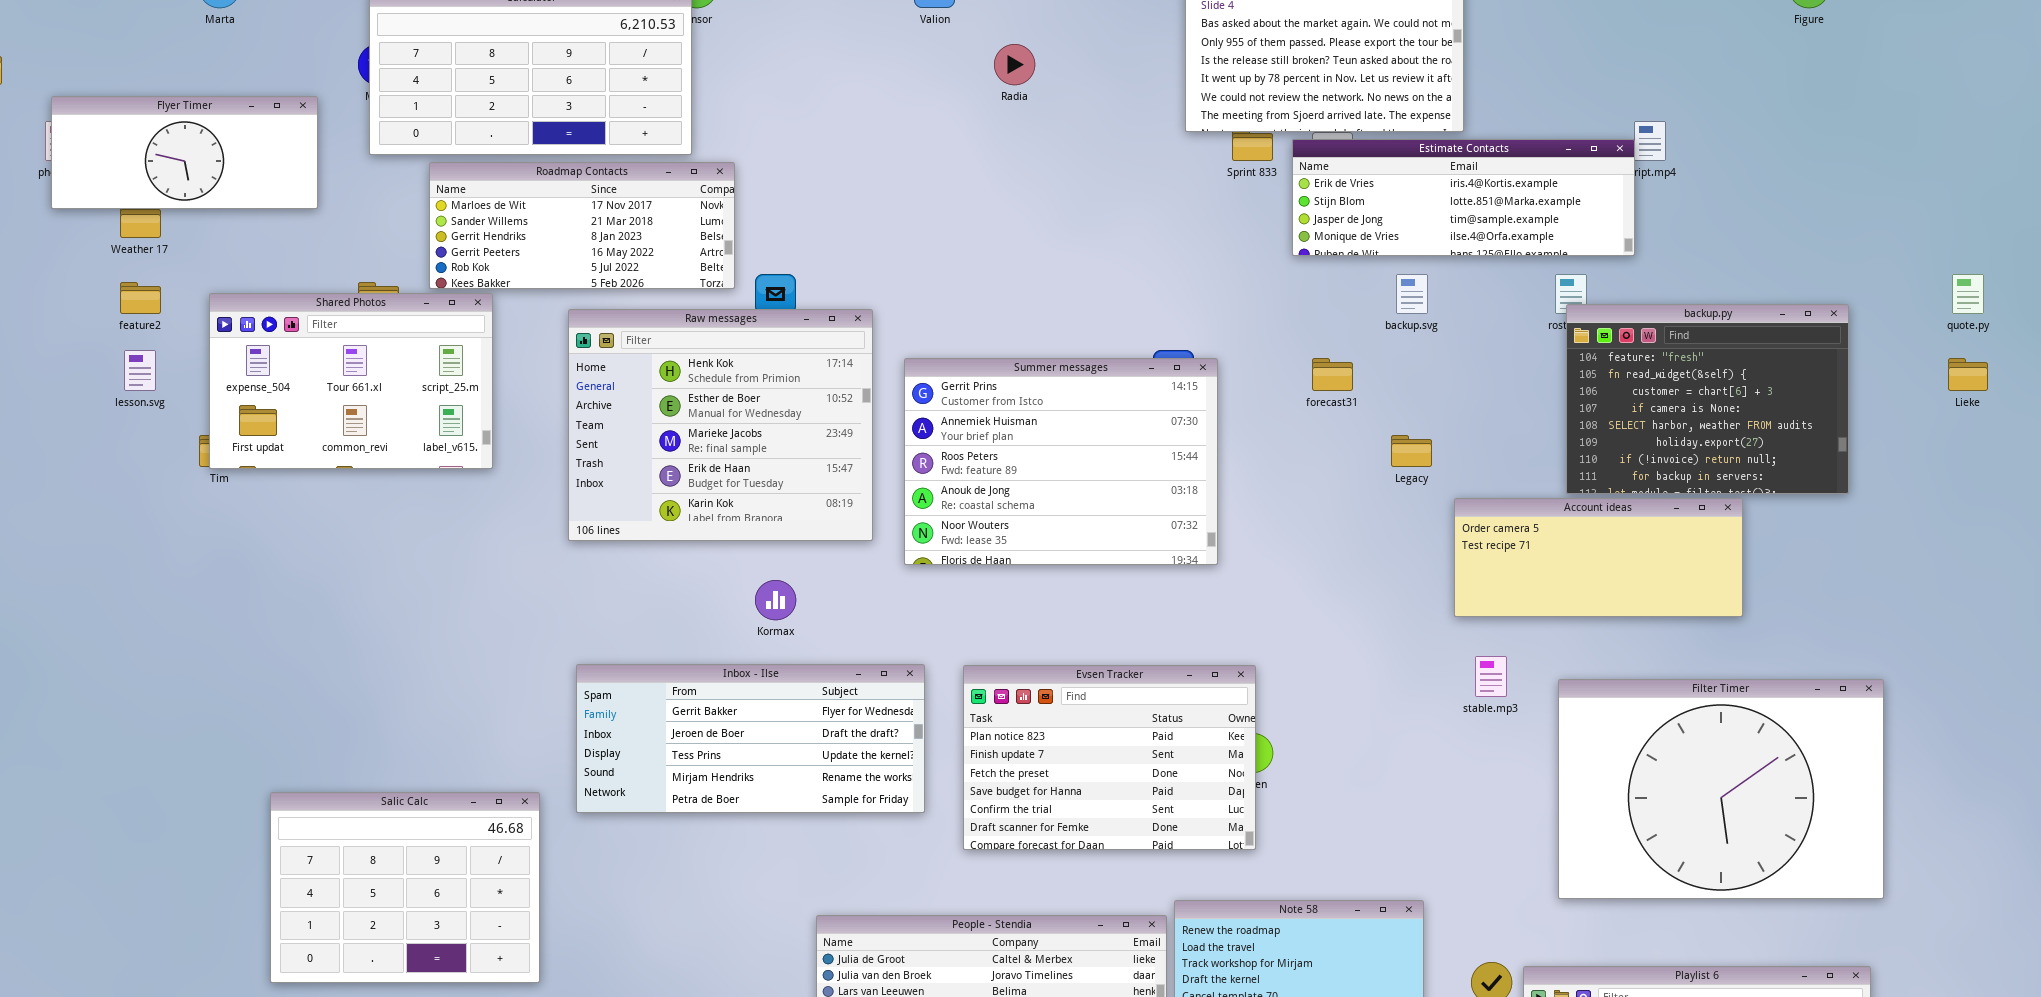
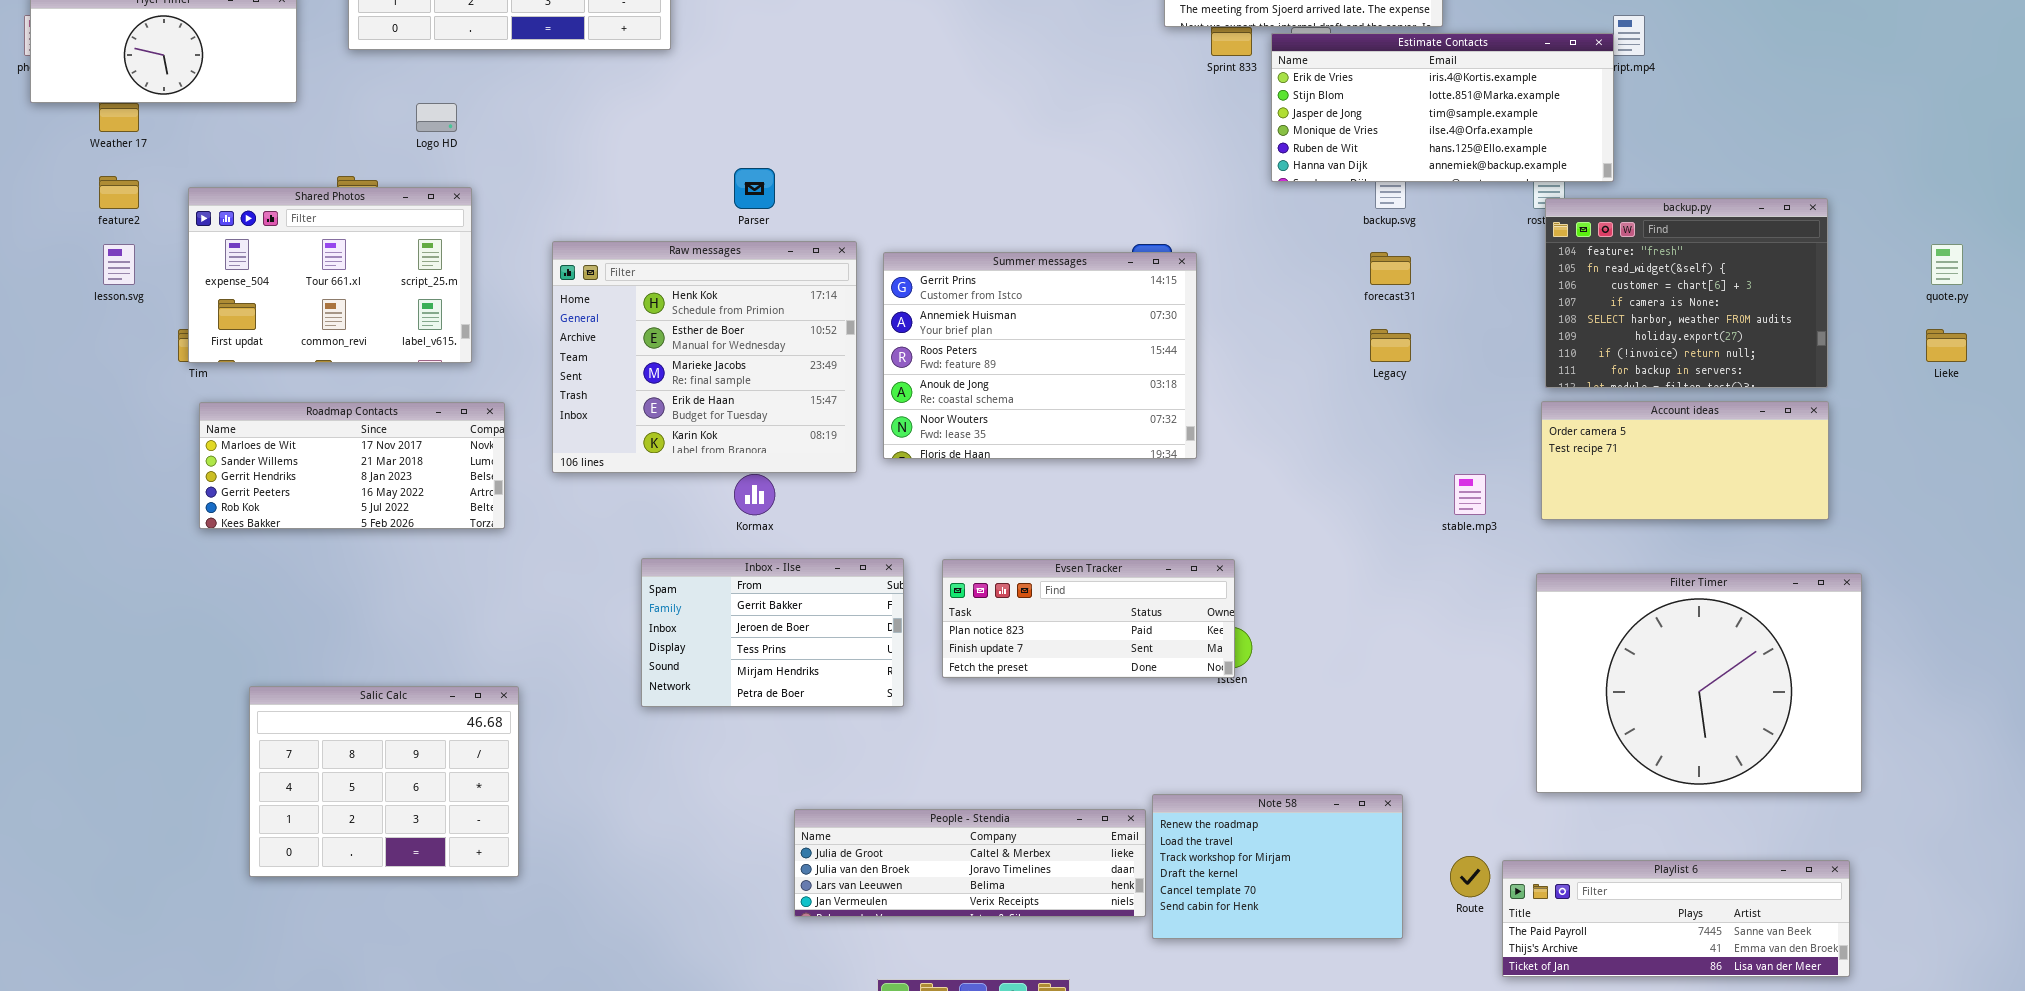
Estimate Contacts: [1292,139,1635,256] -> [1271,33,1614,182], resized
Roadmap Contacts: [429,162,735,289] -> [199,402,505,529], moved
quote.py: [1952,274,1984,314] -> [1931,244,1963,285], moved
Raw messages: [568,309,873,541] -> [552,241,857,473], moved
forecast31: [1312,358,1353,391] -> [1370,252,1411,285], moved
Lieke: [1948,358,1988,391] -> [1926,329,1967,362], moved
Account ideas: [1454,498,1743,617] -> [1541,401,1829,520], moved
stable.mp3: [1475,656,1507,697] -> [1454,474,1486,515], moved
Inbox - Ilse: [576,664,925,813] -> [641,558,904,707], resized
Evsen Tracker: [963,665,1256,850] -> [942,559,1235,678], resized

